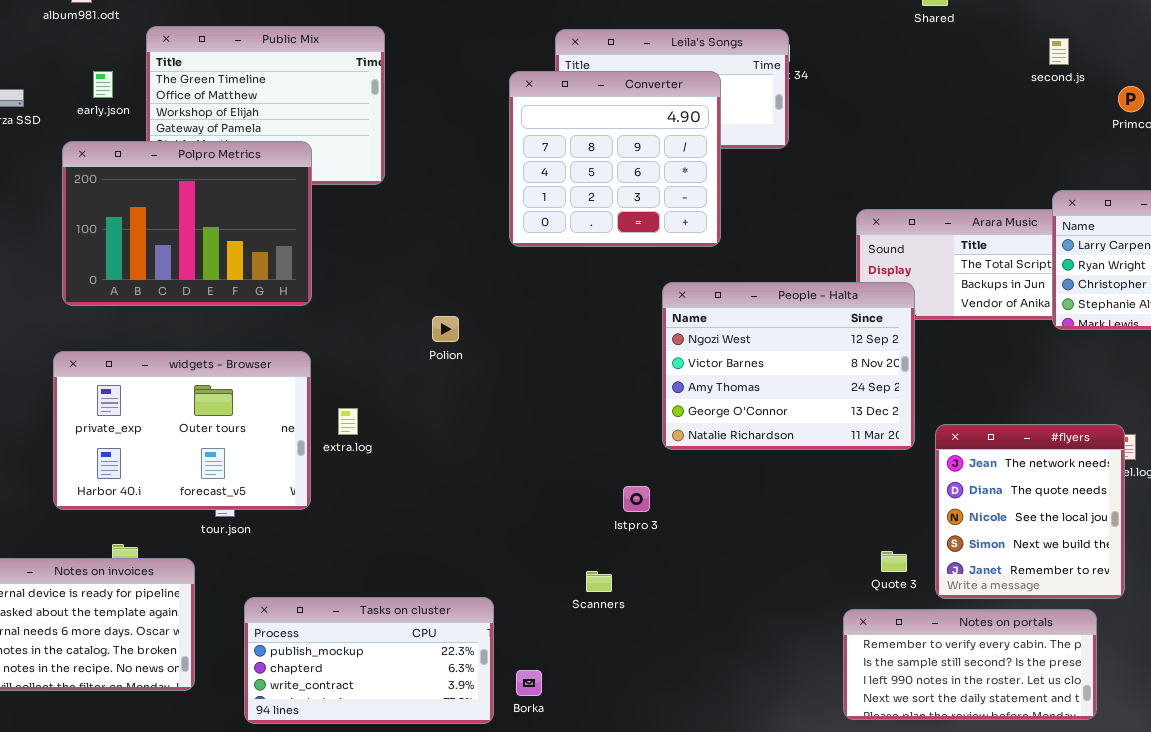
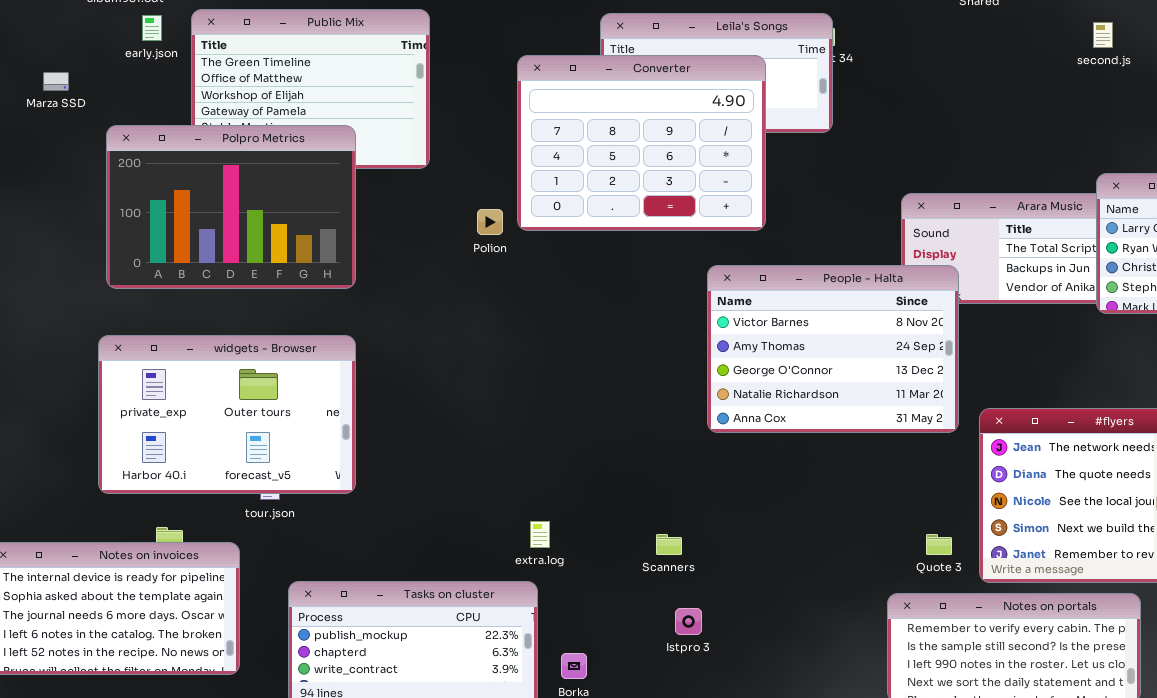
early.json: [93,71,113,98] -> [142,15,162,41], moved
Converter: [509,71,721,247] -> [517,55,766,231], resized
People - Halta: [662,282,915,450] -> [707,265,959,433], scrolled down 1 row
Polion: [432,316,459,342] -> [477,209,503,235], moved
extra.log: [338,408,358,435] -> [530,521,550,548], moved
Istpro 3: [623,486,650,512] -> [675,608,702,635], moved
Scanners: [586,571,612,592] -> [656,534,682,555], moved

